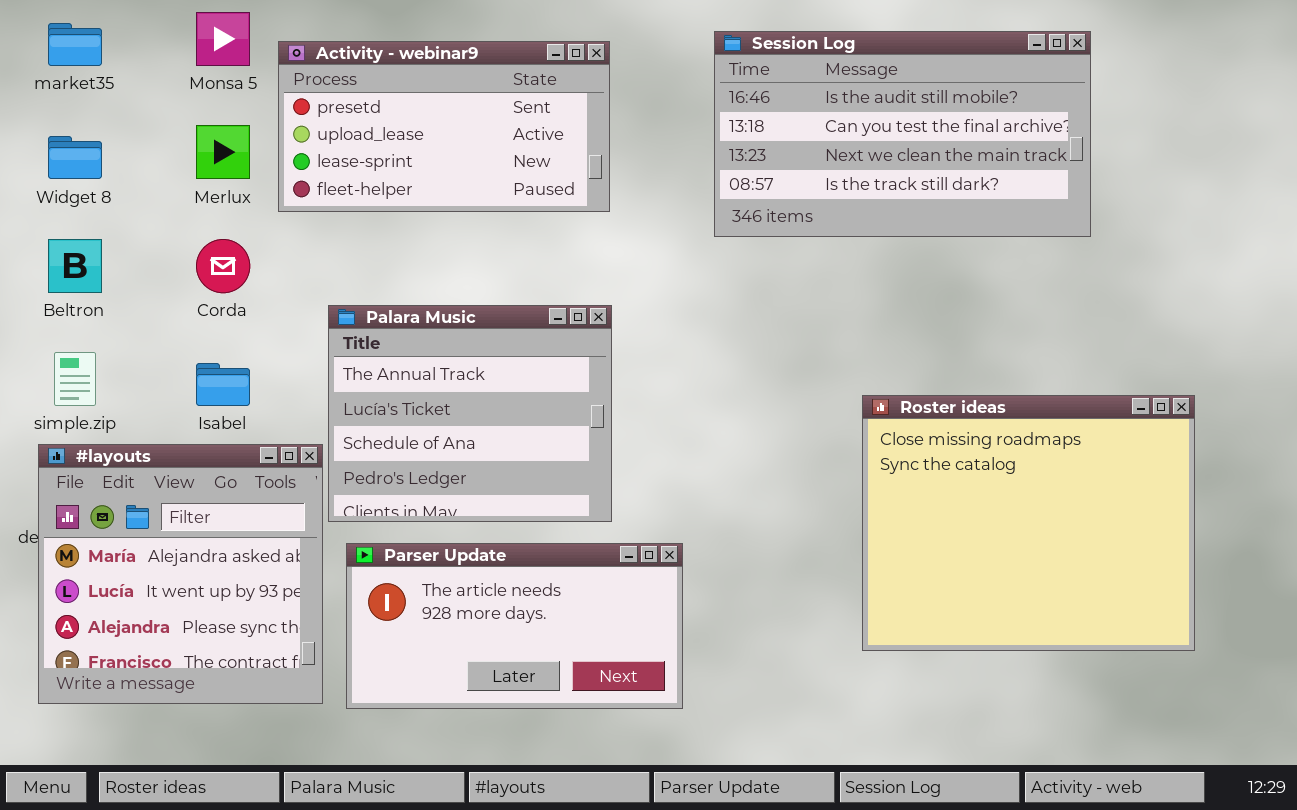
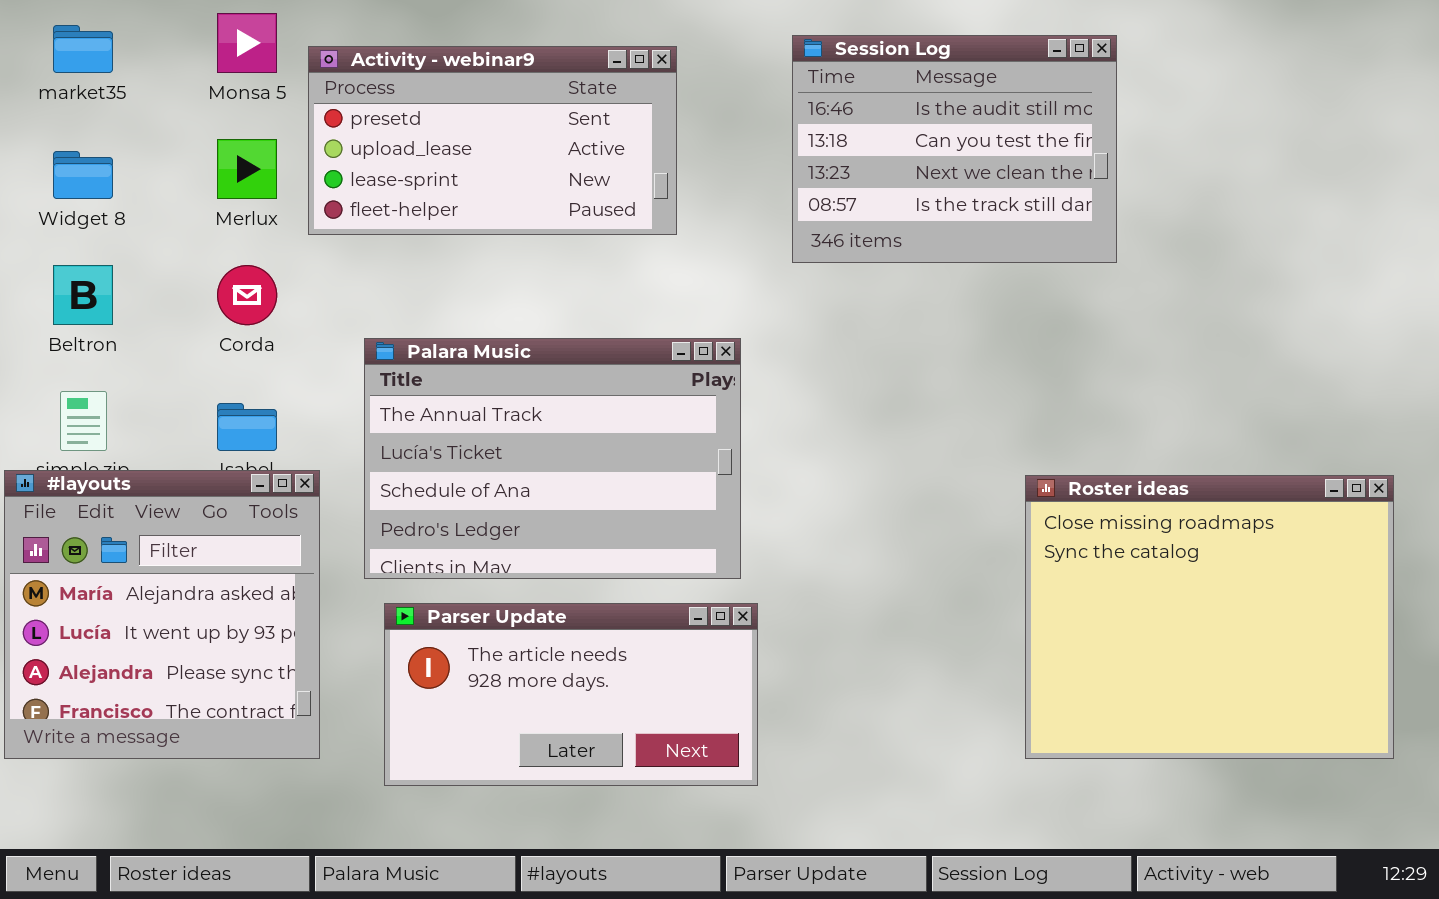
Session Log: [714,31,1091,237] -> [792,35,1117,263], resized
Palara Music: [328,305,612,522] -> [364,338,741,579], resized
Roster ideas: [862,395,1195,651] -> [1025,475,1394,759], moved
#layouts: [38,444,323,704] -> [4,470,320,759], moved

